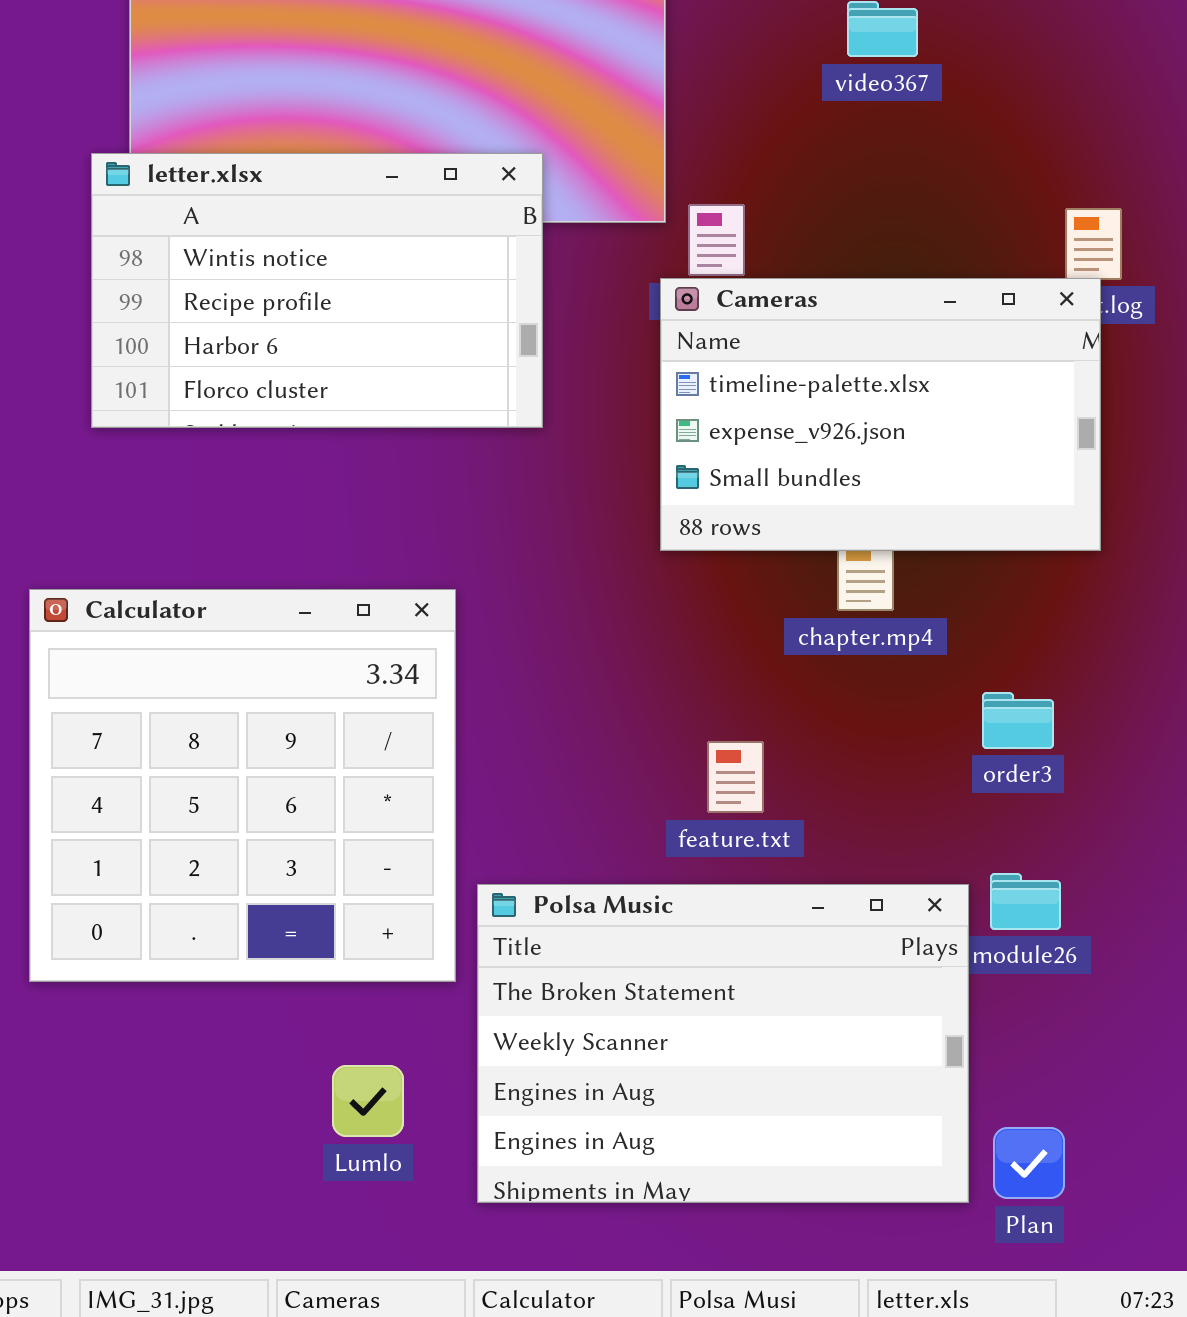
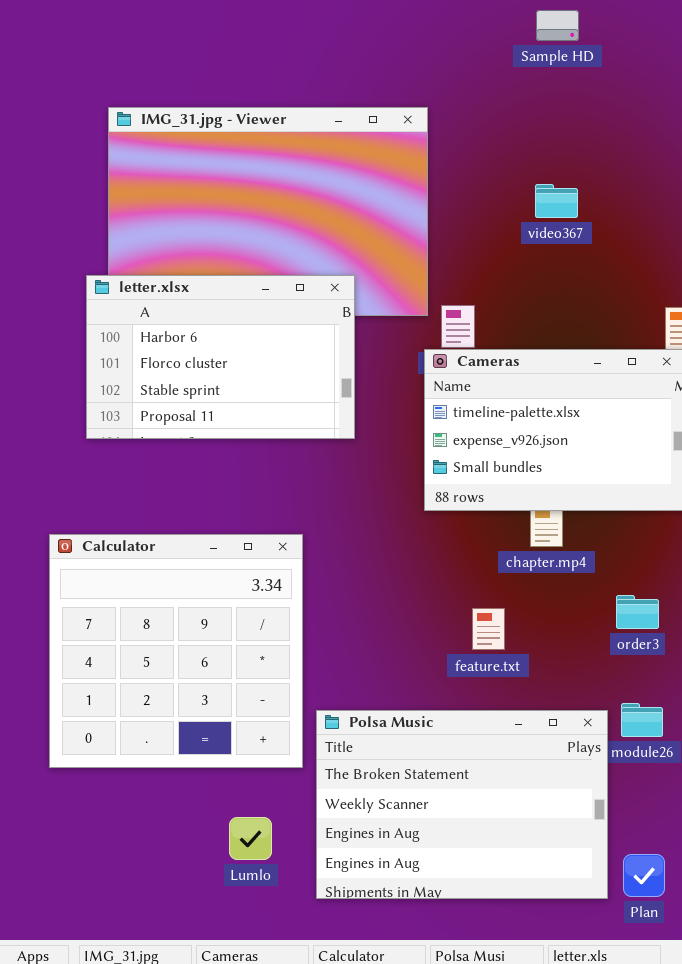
letter.xlsx: [91,153,543,428] -> [86,275,355,439], scrolled down 2 rows
feature.txt: [707,741,764,813] -> [472,608,505,650], moved

